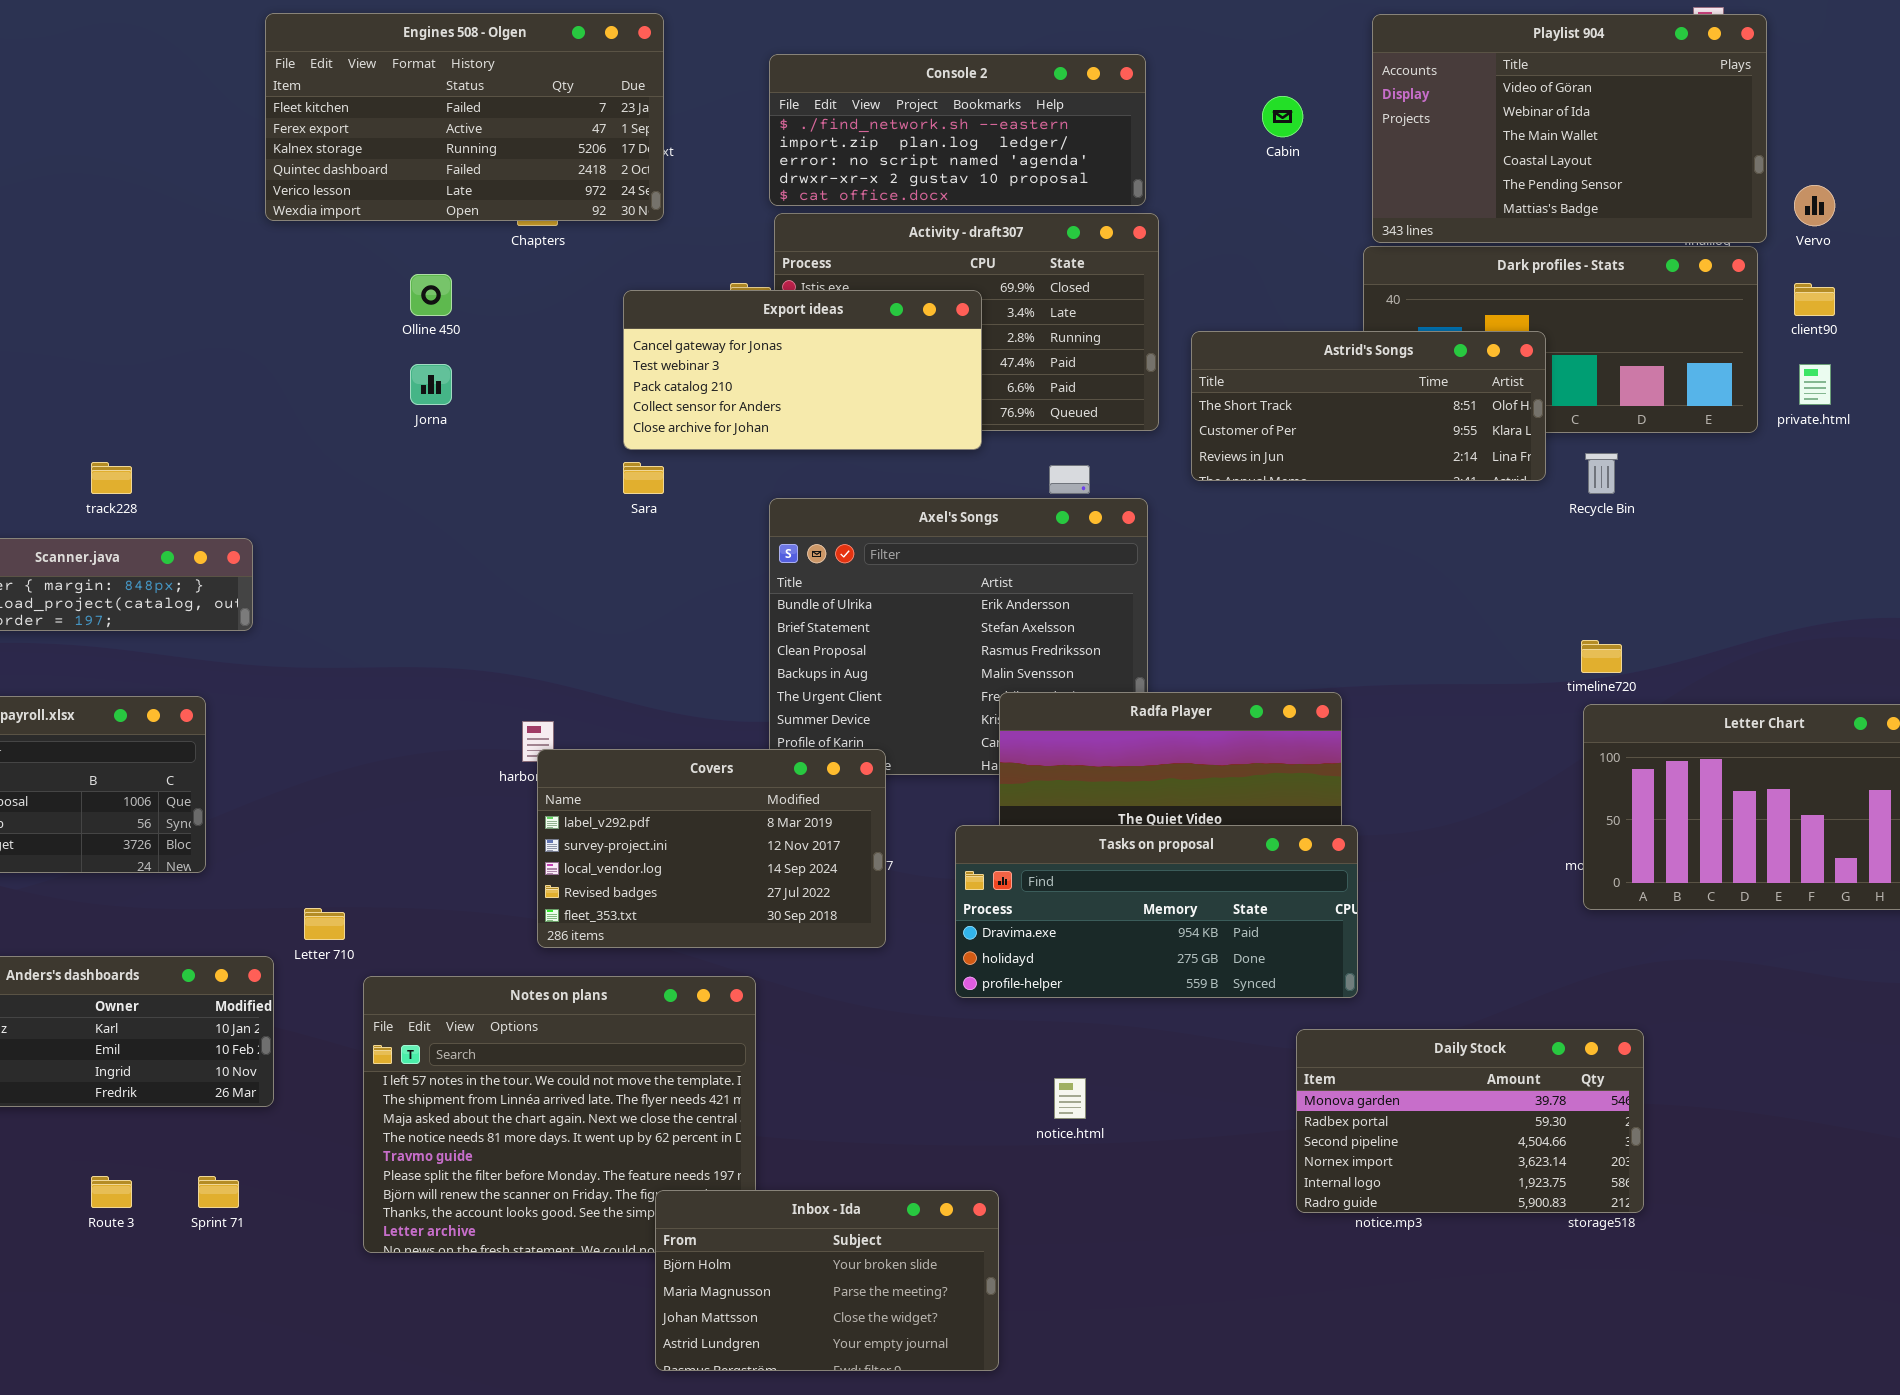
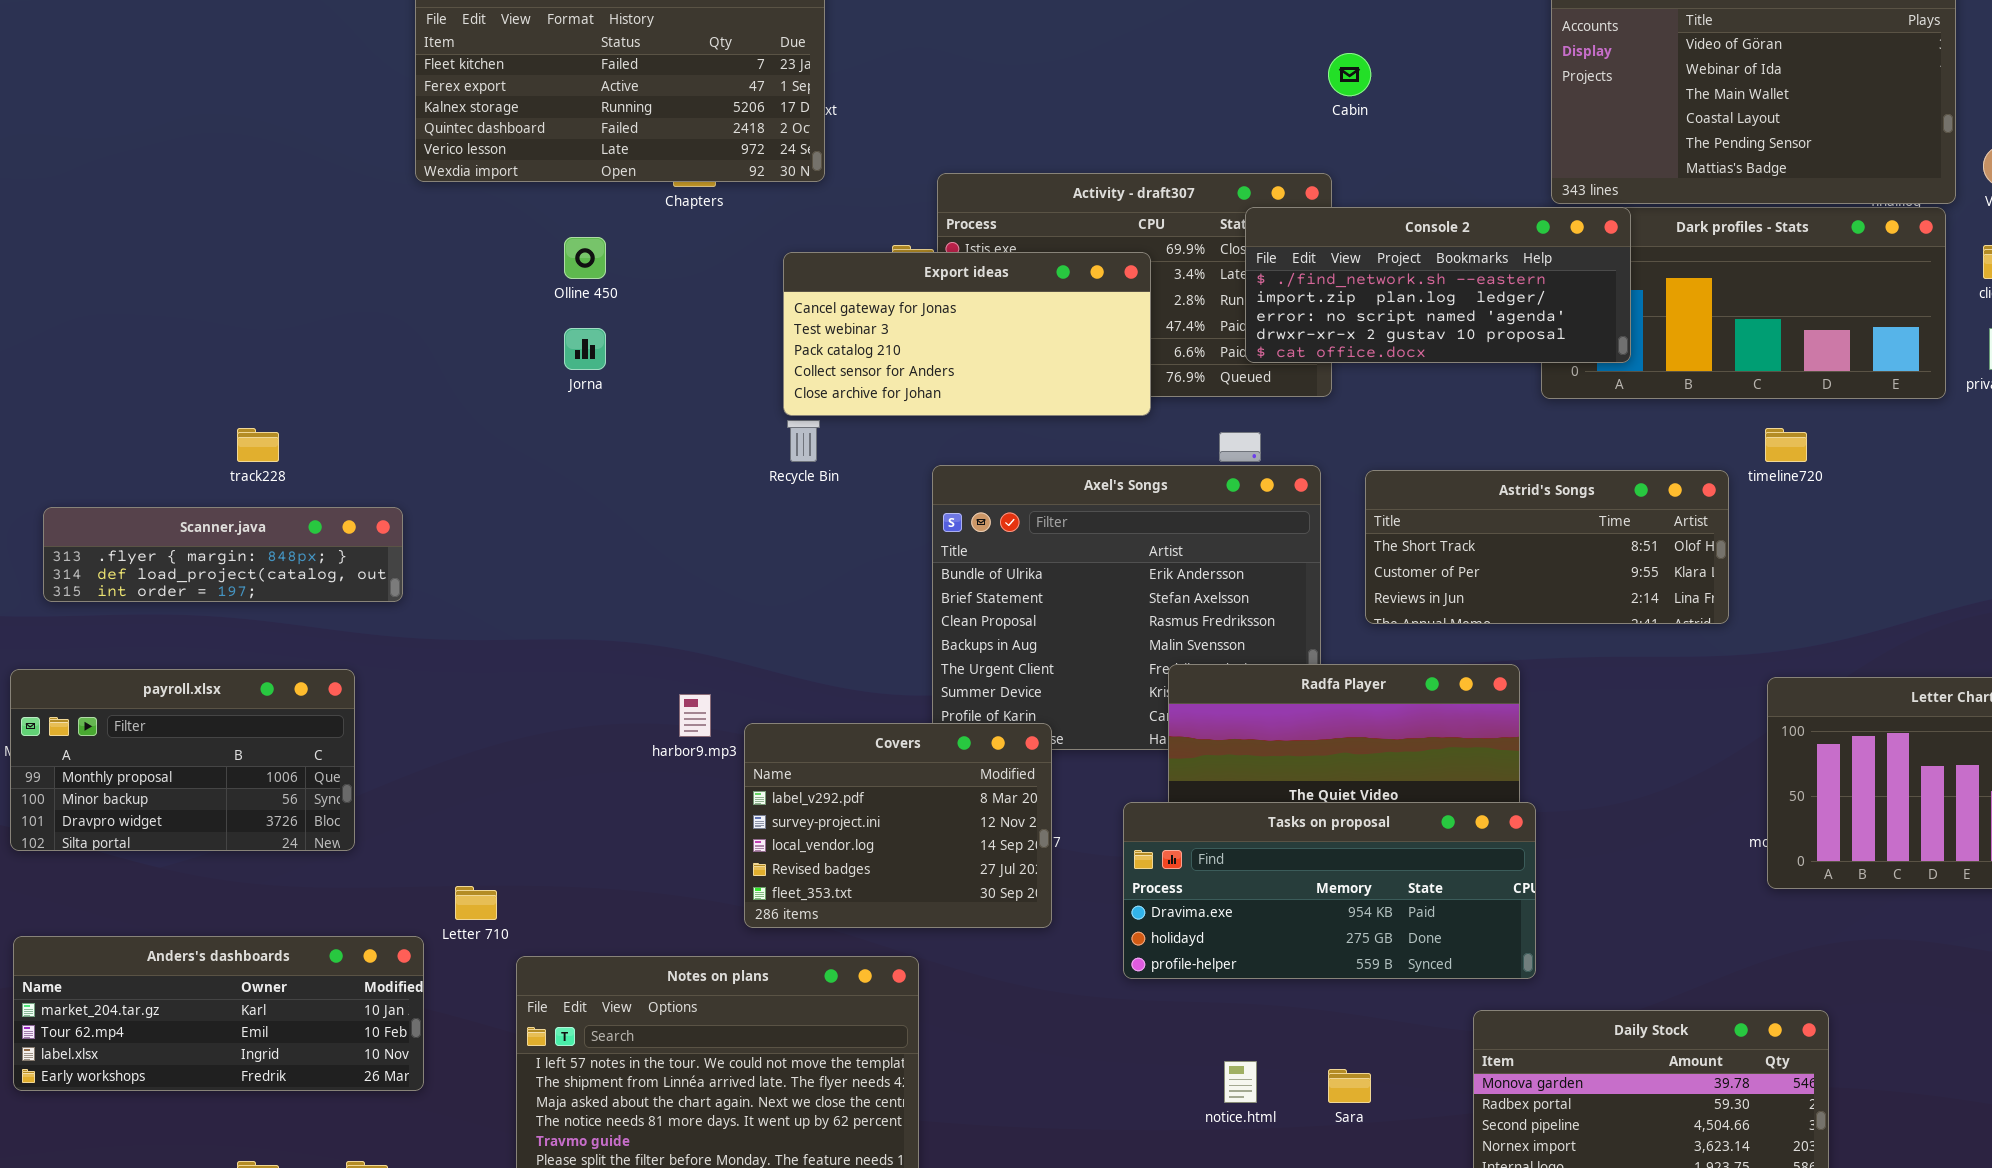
Console 2: [769,54,1146,206] -> [1245,207,1631,363], moved
Cabin: [1262,96,1303,137] -> [1328,53,1371,96], moved
Astrid's Songs: [1191,331,1546,481] -> [1365,470,1729,624], moved
Recycle Bin: [1585,453,1618,494] -> [787,420,820,462], moved
Sara: [623,462,664,494] -> [1328,1069,1371,1103], moved
timeline720: [1581,640,1622,673] -> [1765,428,1807,462], moved
Covers: [537,749,886,948] -> [744,723,1052,928], resized

